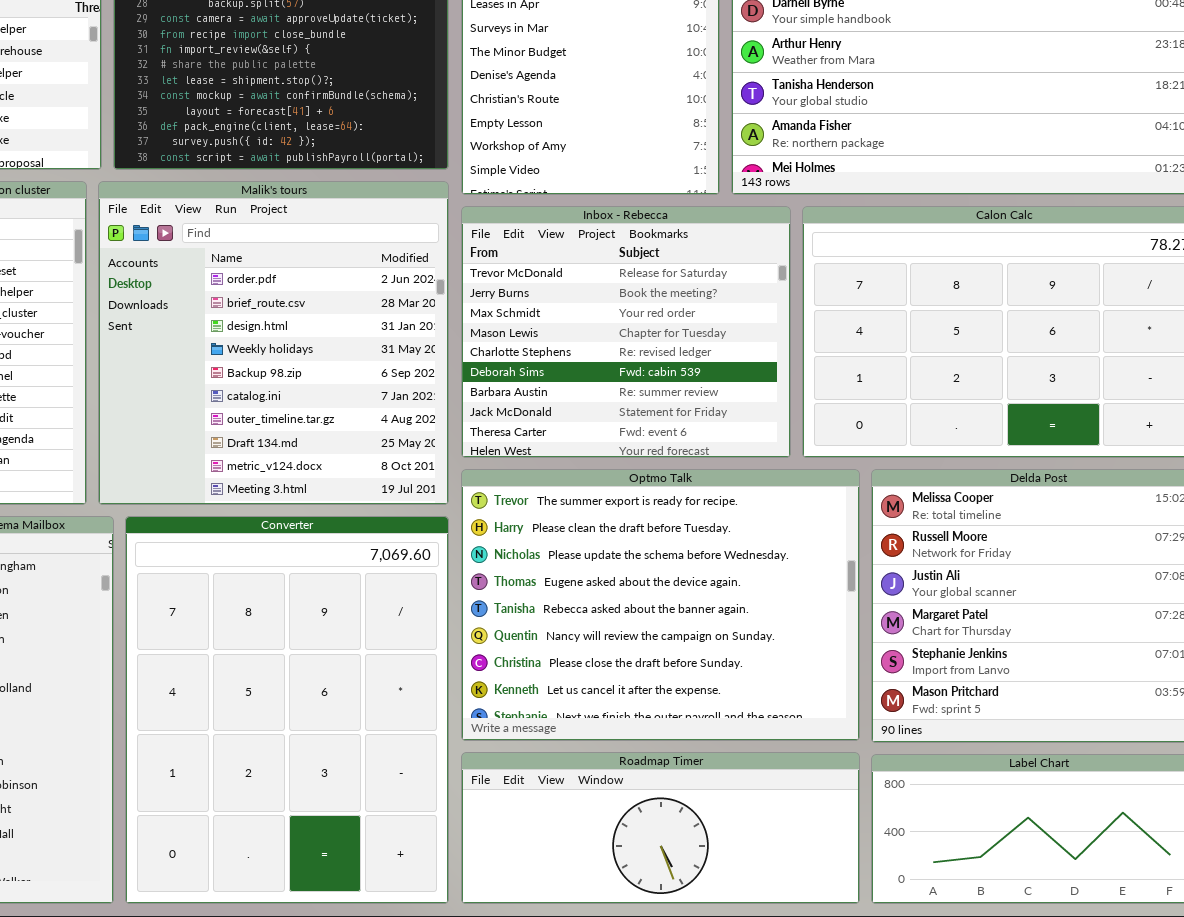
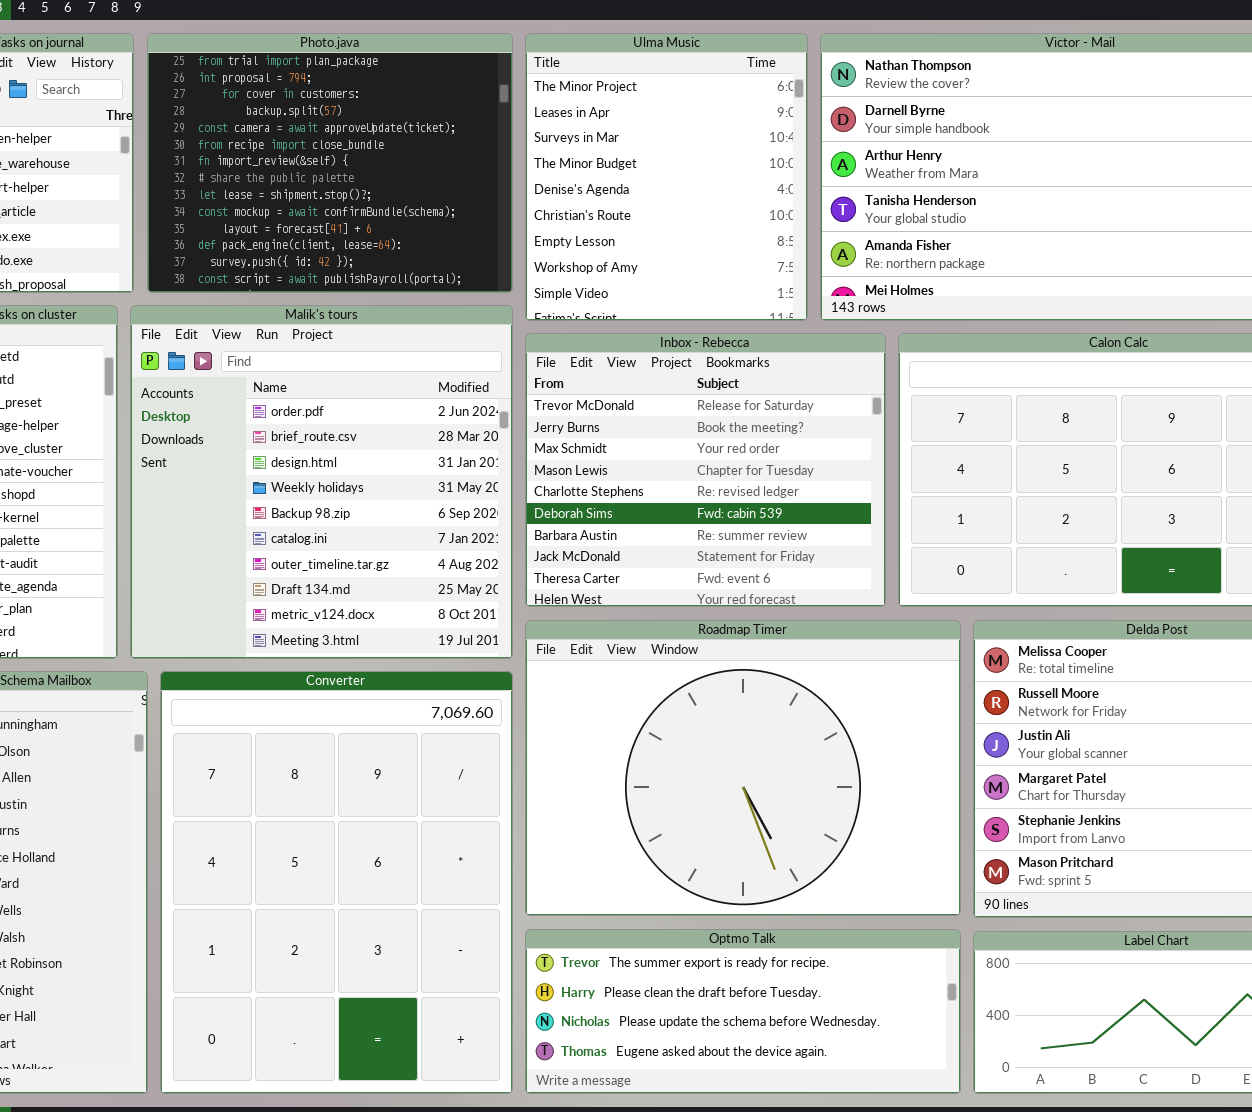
Optmo Talk: [461,469,860,741] -> [525,929,961,1094], moved, resized
Roadmap Timer: [461,752,860,904] -> [525,620,961,916], moved, resized

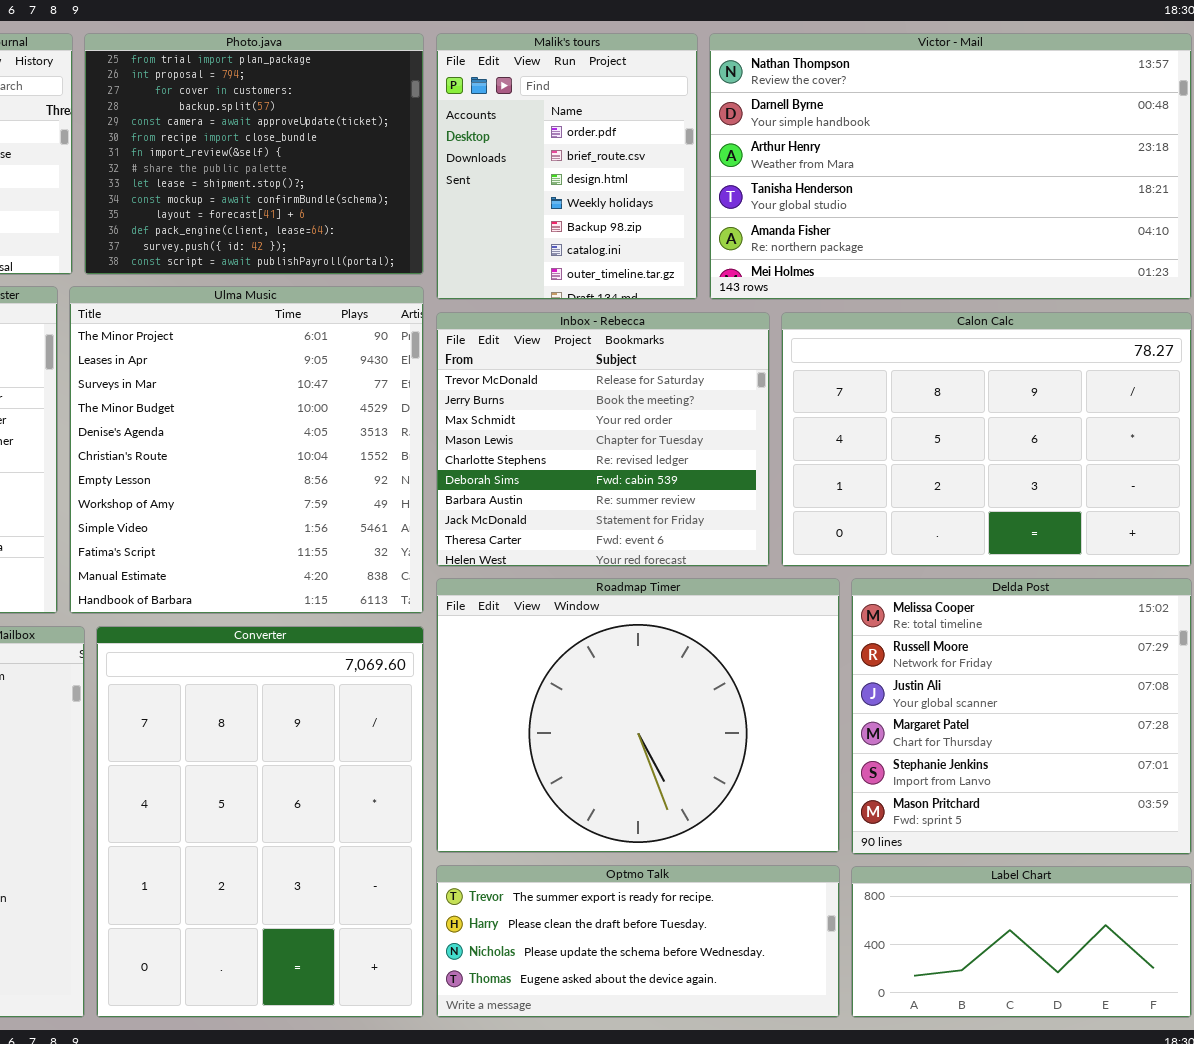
Ulma Music: [525,33,808,321] -> [69,286,424,614], moved, resized
Malik's tours: [130,305,513,659] -> [436,33,698,300], moved, resized

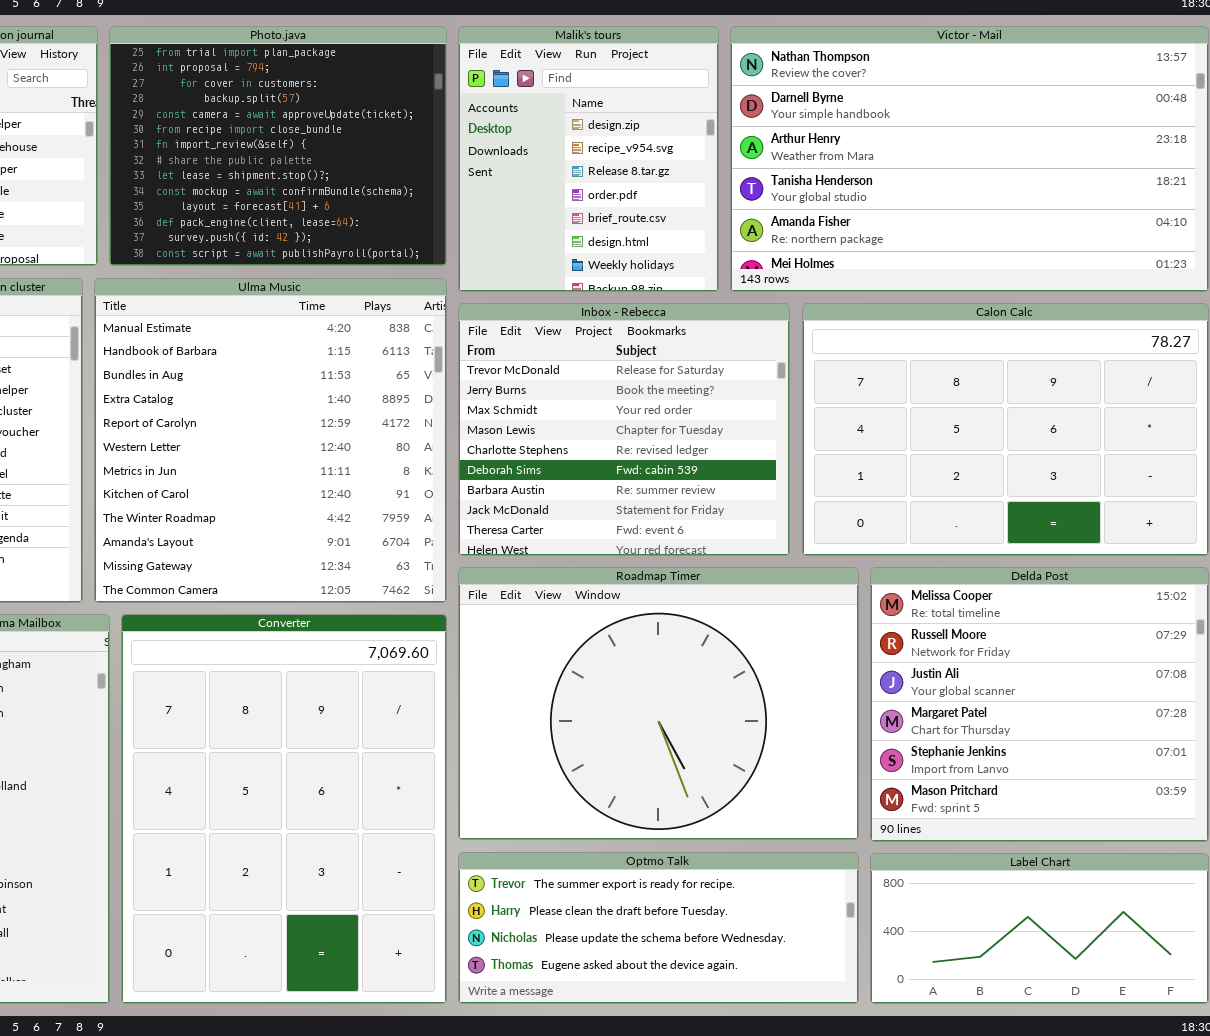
Malik's tours: [436,33,698,300] -> [458,26,719,292], scrolled up 3 rows
Ulma Music: [69,286,424,614] -> [94,278,447,603], scrolled down 10 rows

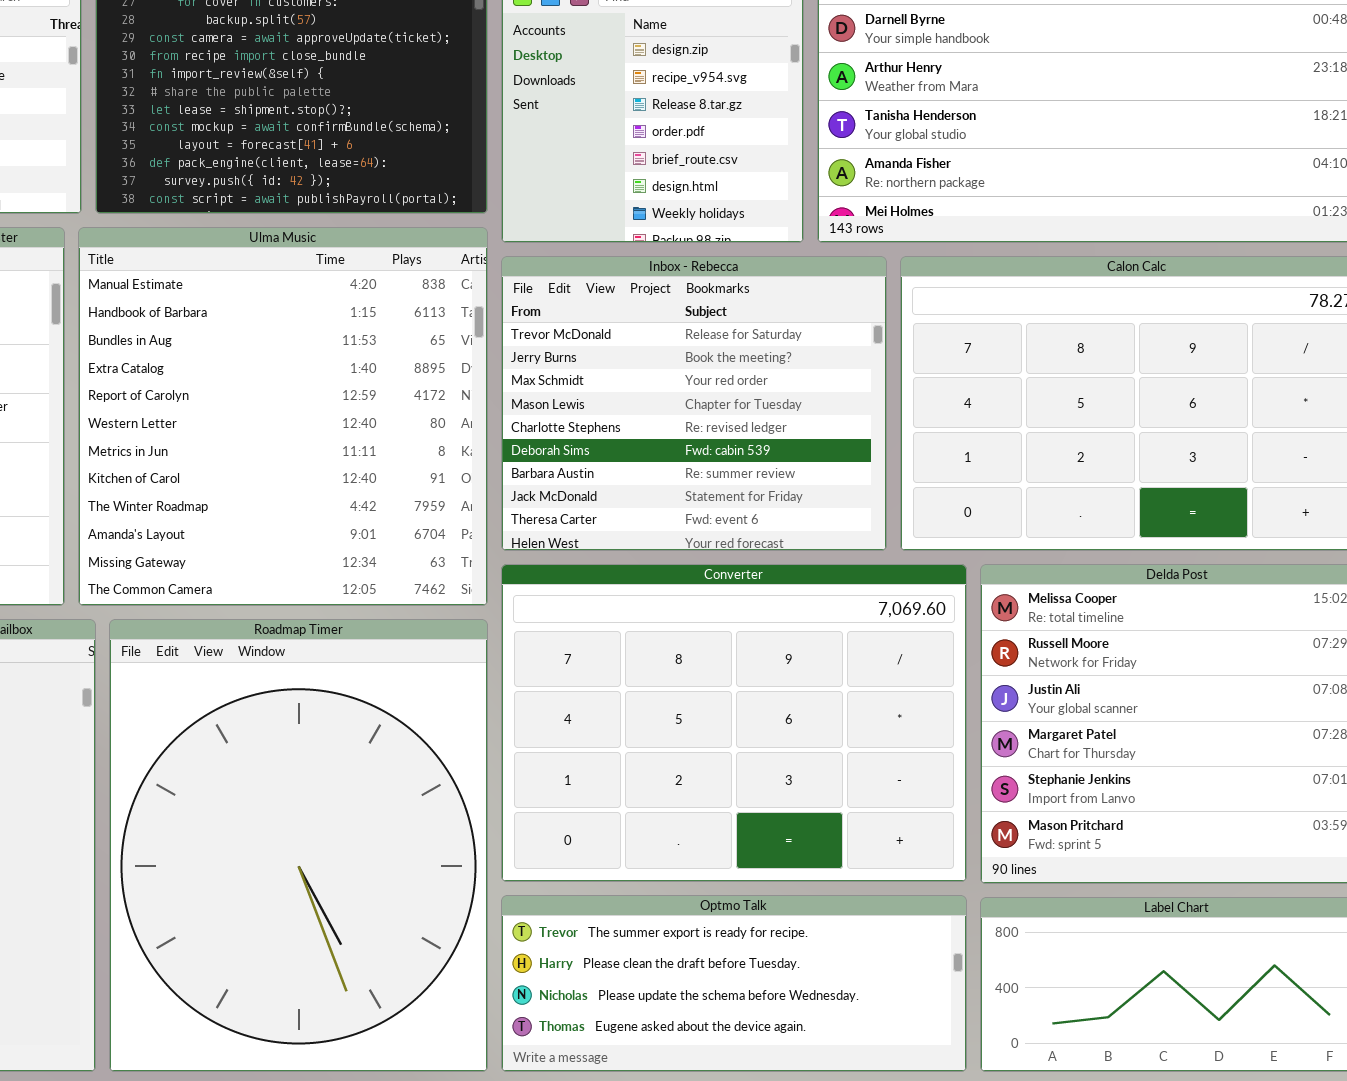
Roadmap Timer: [458,567,859,840] -> [109,619,488,1072], moved, resized
Converter: [121,614,447,1004] -> [501,564,967,882], moved, resized

